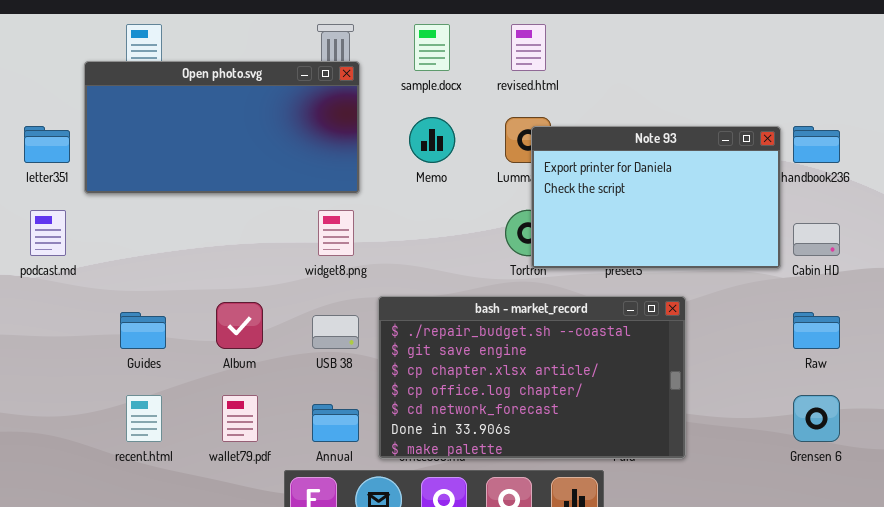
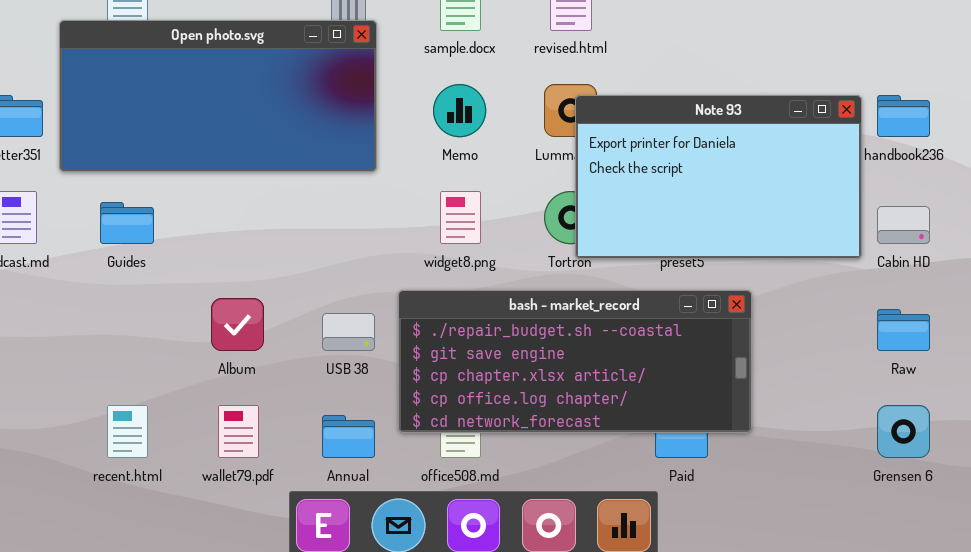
widget8.png: [318,210,354,256] -> [440,191,481,244], moved
bash - market_record: [378,296,686,459] -> [398,290,752,433], resized
Guides: [120,312,166,349] -> [100,202,154,244], moved

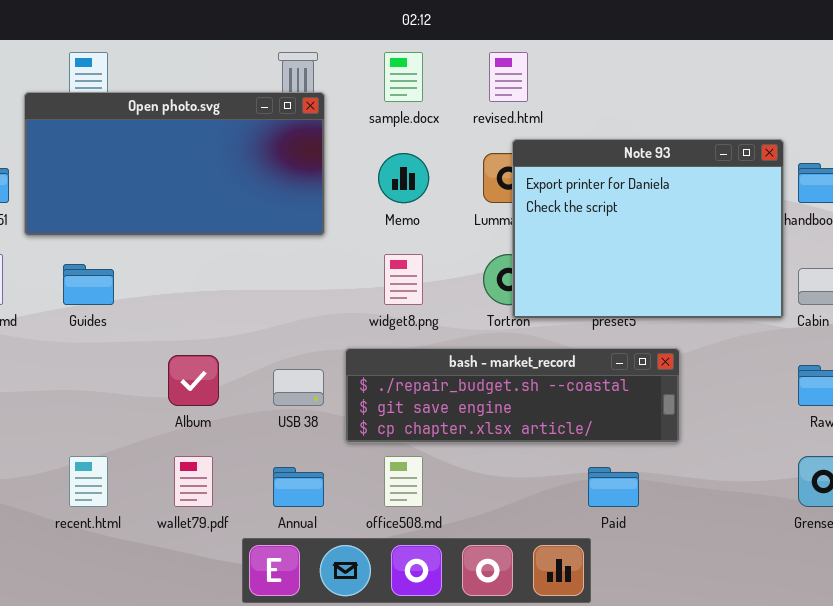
Note 93: [575,95,862,259] -> [512,139,784,319], resized
bash - market_record: [398,290,752,433] -> [345,348,680,443], resized

